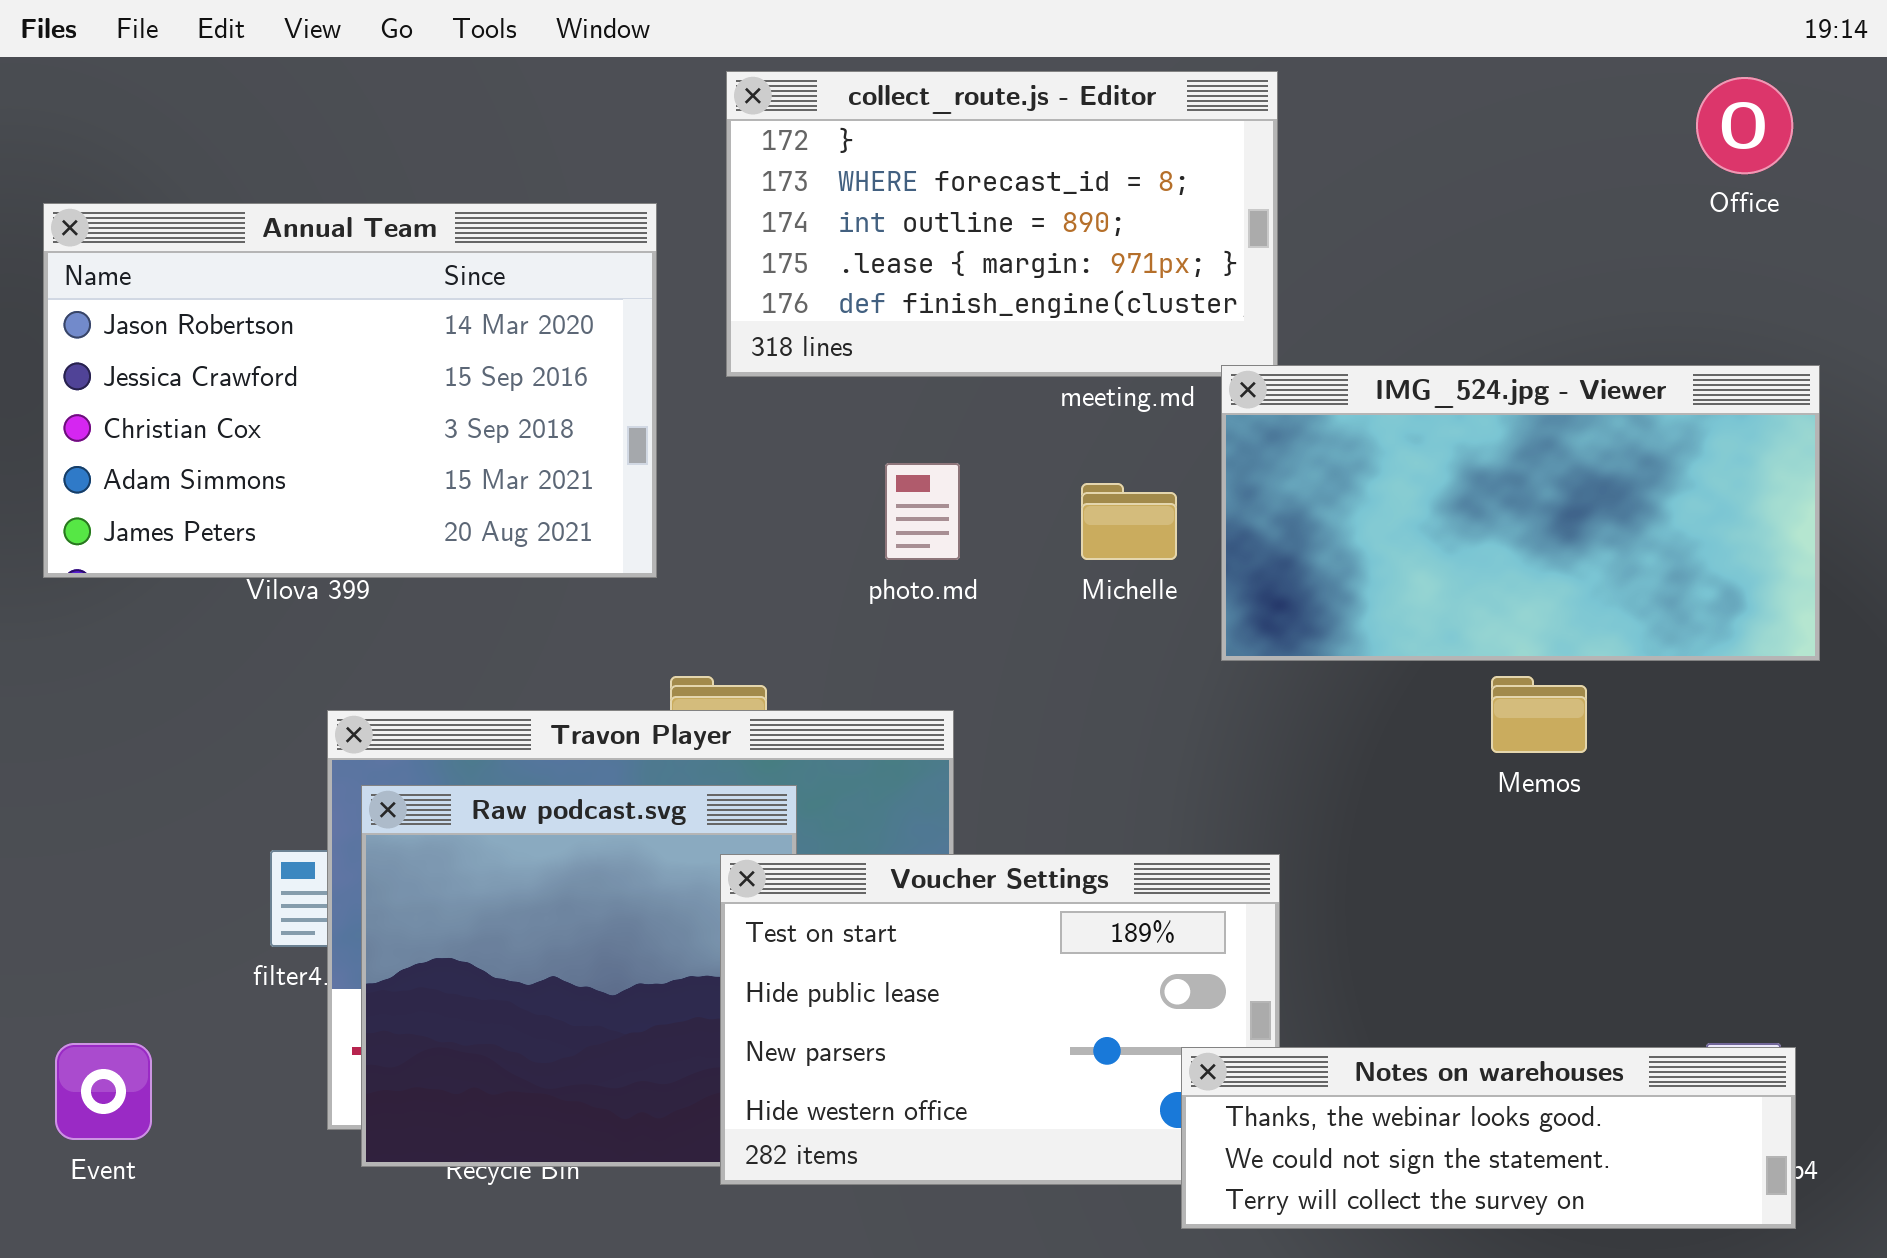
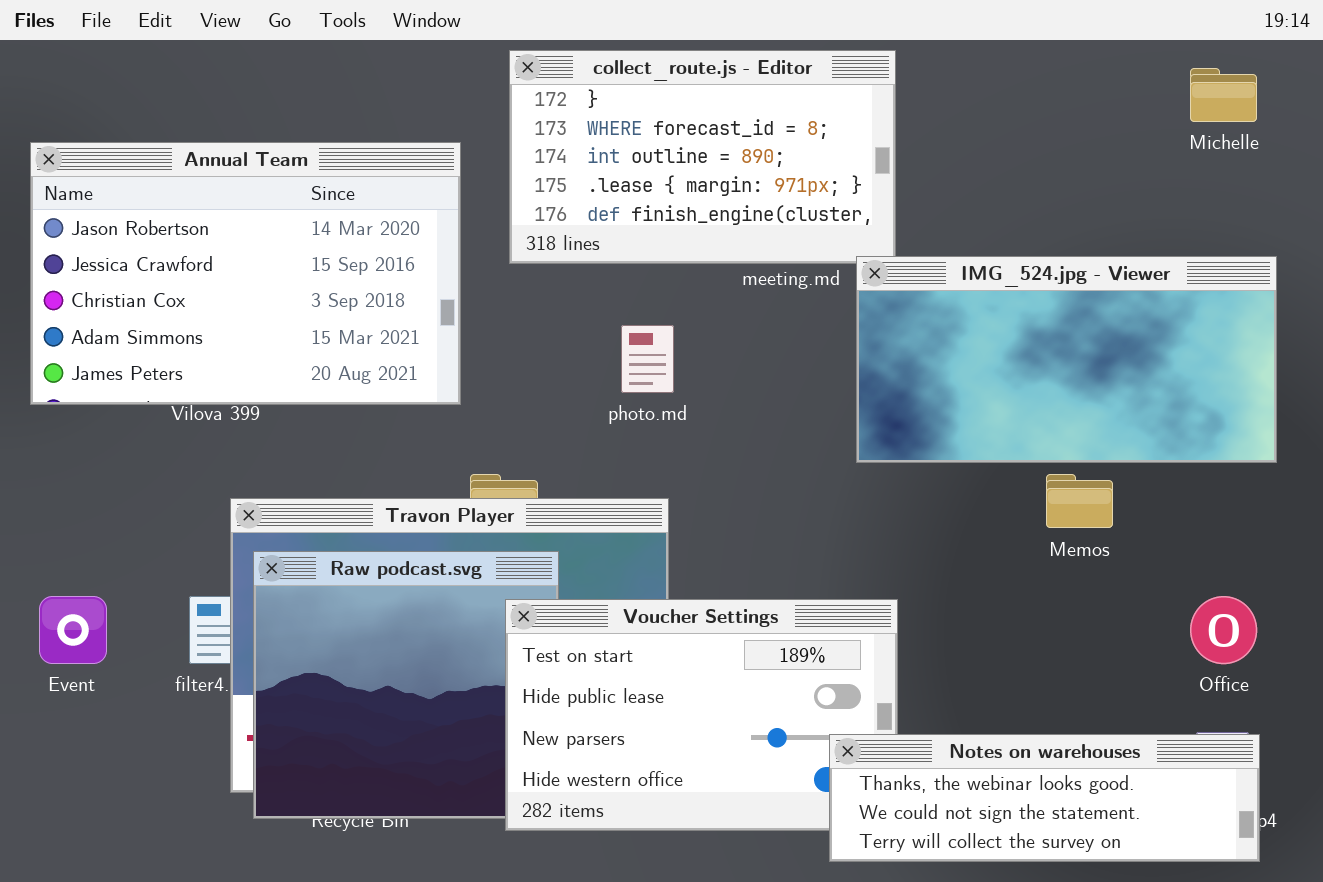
Office: [1696,77,1793,174] -> [1190,596,1257,664], moved
Michelle: [1081,483,1177,560] -> [1190,68,1257,122], moved
Event: [55,1043,152,1140] -> [39,596,107,664], moved

